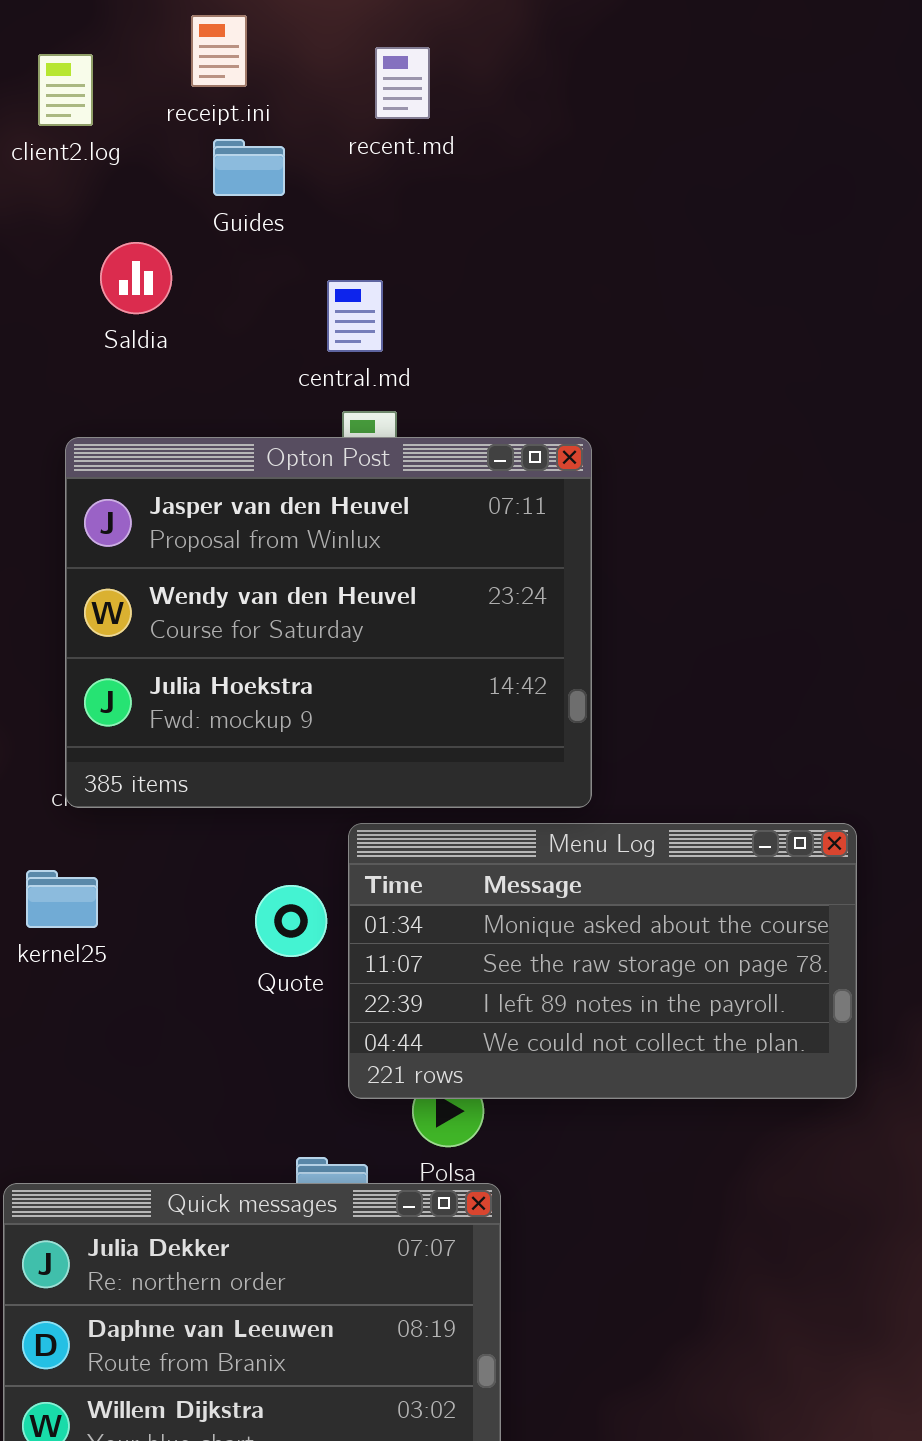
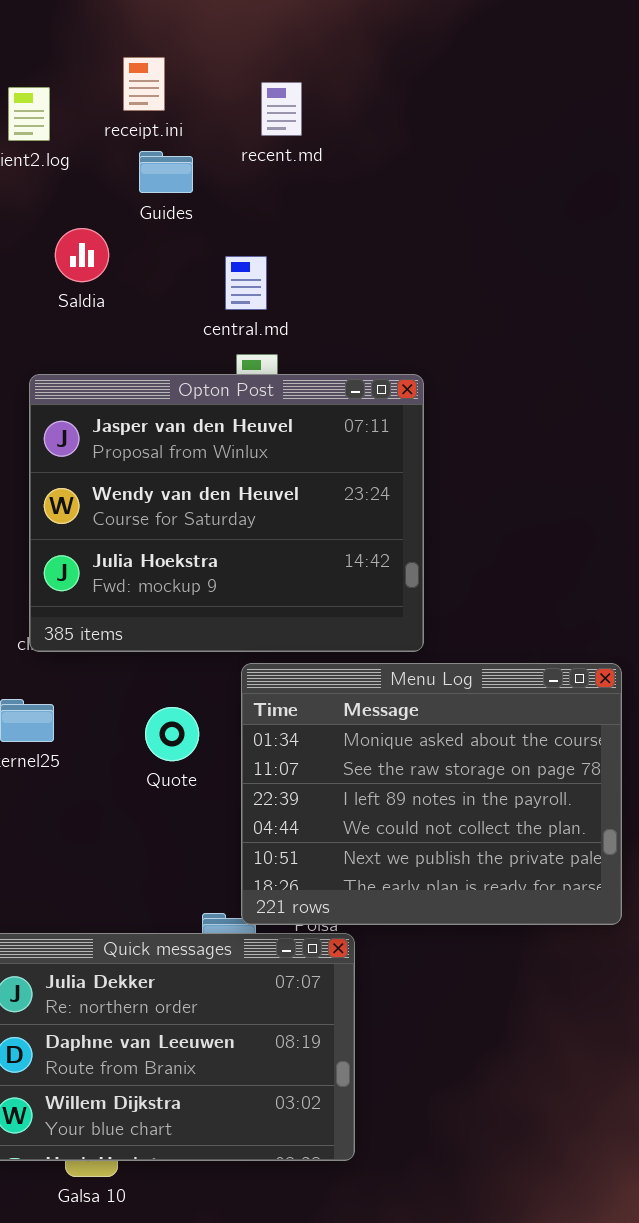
Menu Log: [348,823,857,1099] -> [241,663,622,925], resized
Quote: [255,885,327,957] -> [145,707,199,761], moved

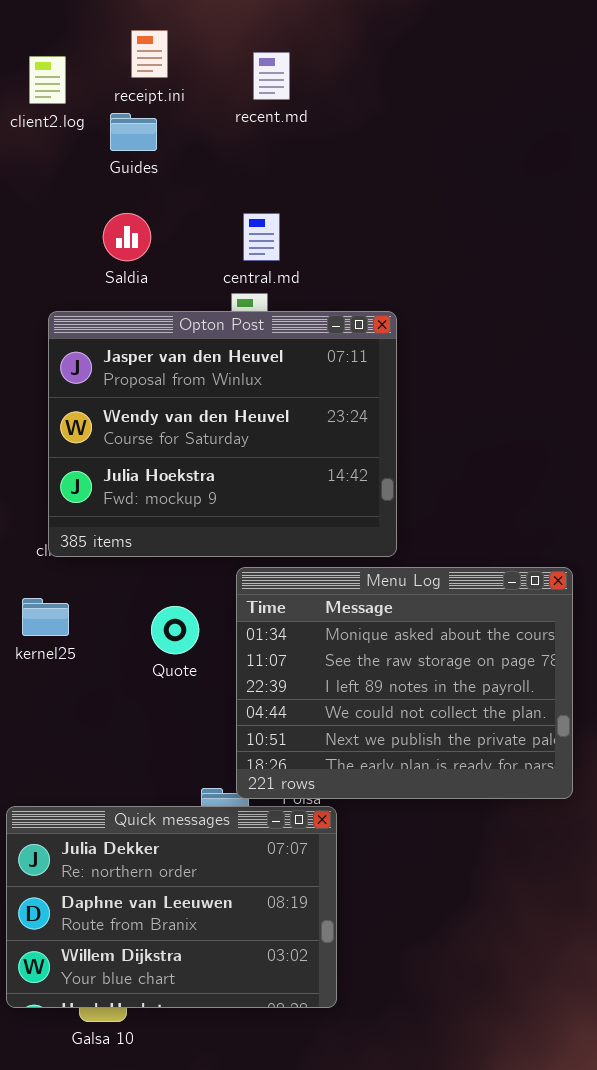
Guides: [139,151,193,193] -> [110,113,157,151], moved
Saldia: [55,228,109,282] -> [103,213,151,261], moved
central.md: [225,256,267,310] -> [243,213,280,261], moved

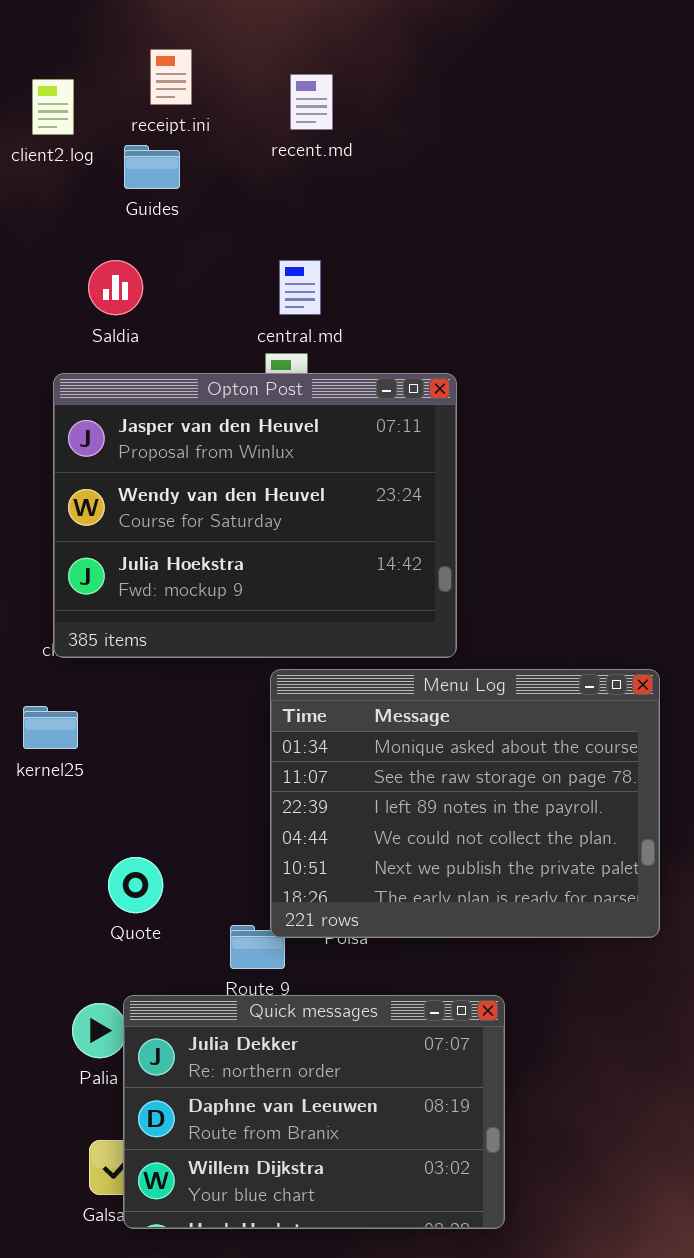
Saldia: [103,213,151,261] -> [88,260,143,315], moved
Quote: [151,606,199,654] -> [108,857,163,913], moved
Quick messages: [6,806,337,1008] -> [123,995,505,1229], moved

